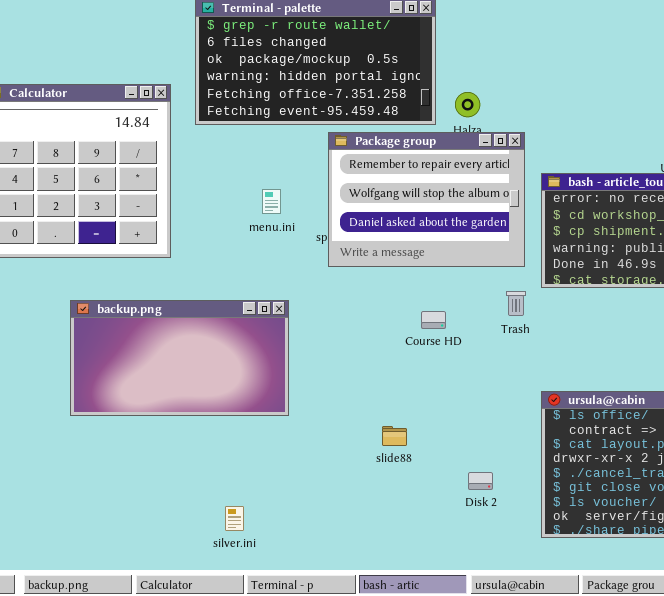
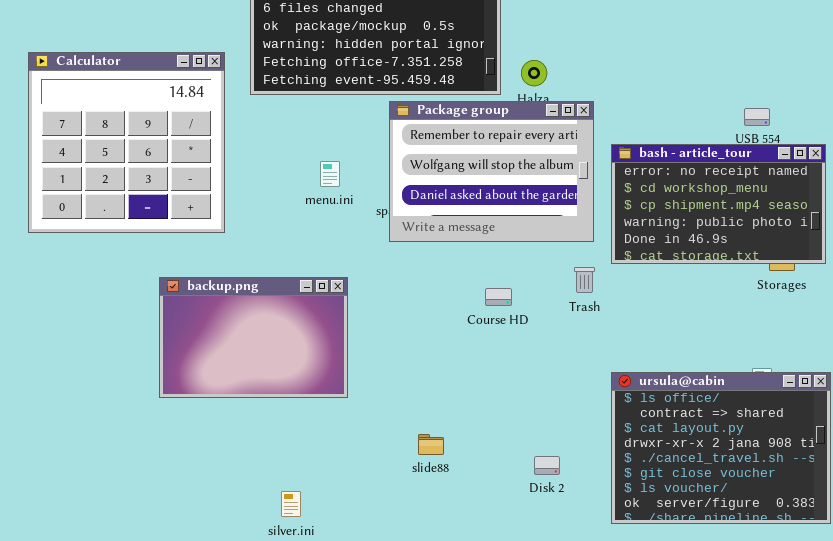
backup.png: [70,300,289,416] -> [159,277,348,398], resized
slide88: [382,426,407,446] -> [418,434,444,455], moved

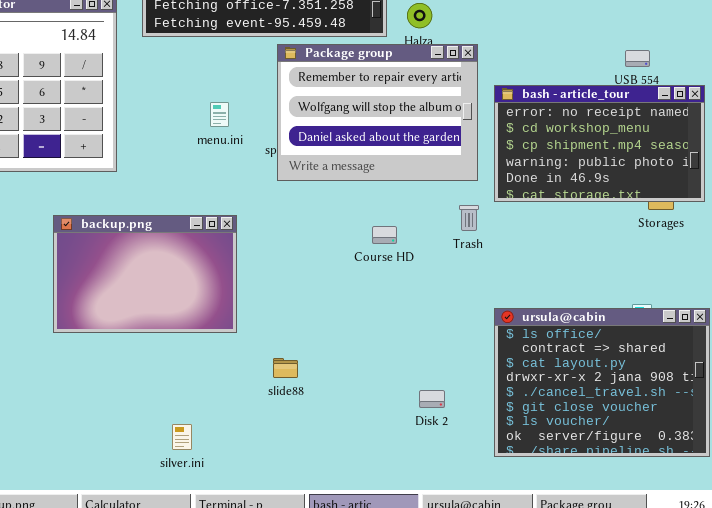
slide88: [418,434,444,455] -> [273,358,298,378], moved

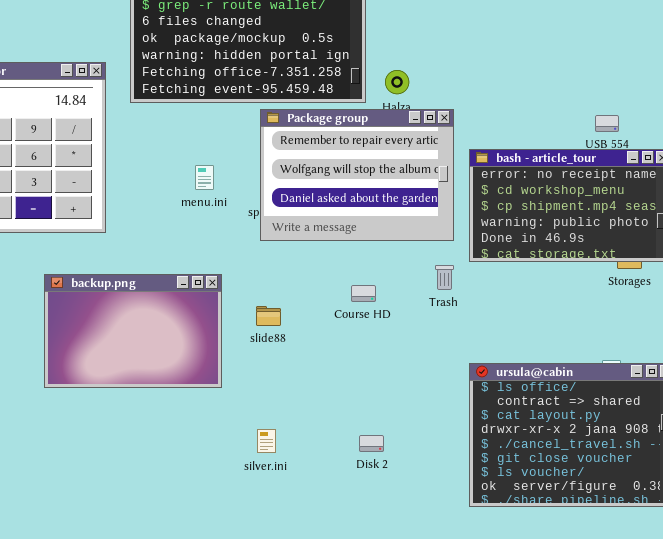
slide88: [273,358,298,378] -> [256,306,281,326], moved
Disk 2: [419,390,445,408] -> [359,435,384,452], moved
silver.ini: [172,424,192,450] -> [257,429,276,453], moved

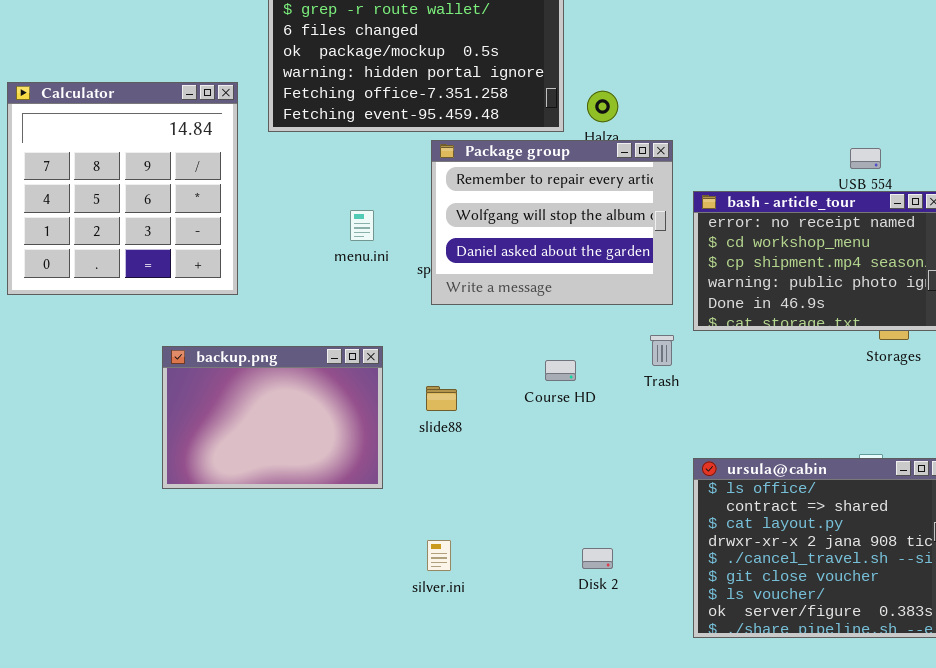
Disk 2: [359,435,384,452] -> [582,548,613,569], moved

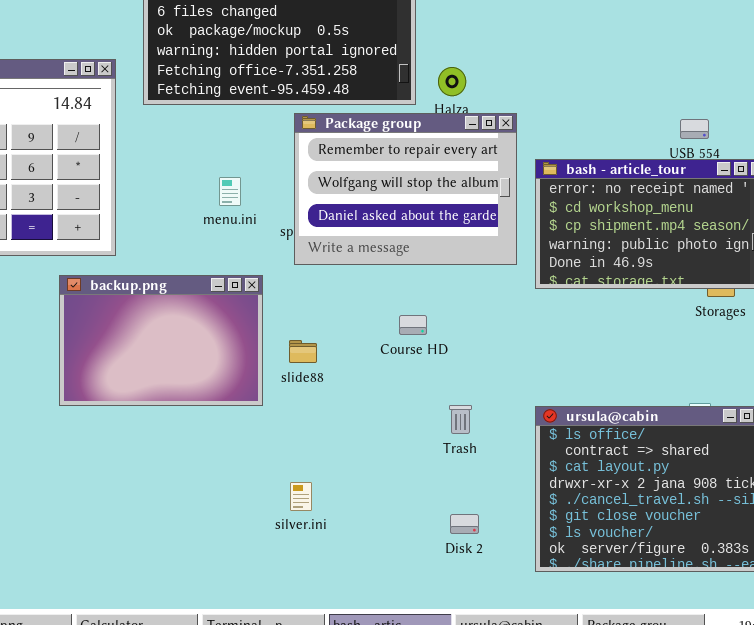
Trash: [650,335,674,366] -> [449,405,472,434], moved
backup.png: [162,346,383,489] -> [59,275,263,406], moved
Disk 2: [582,548,613,569] -> [450,514,479,534], moved

